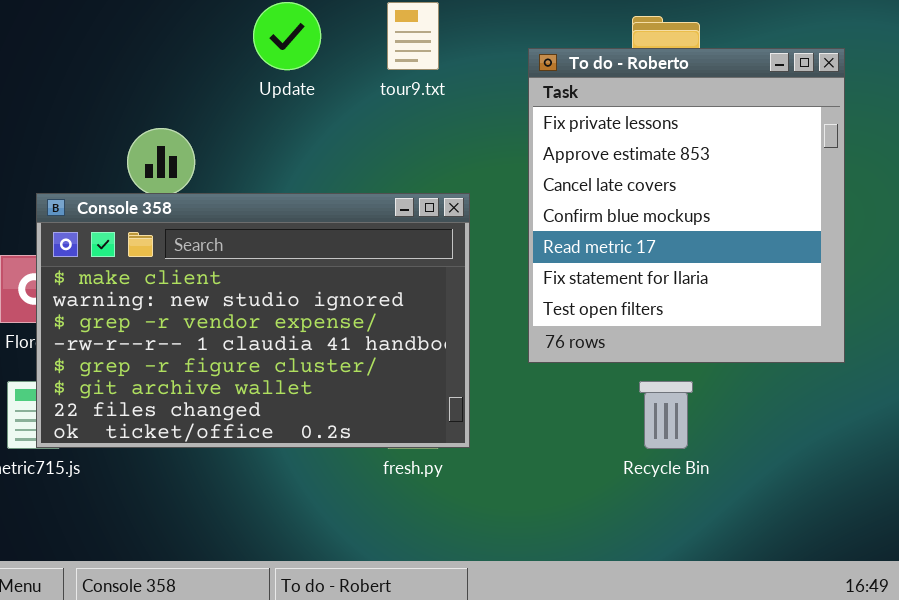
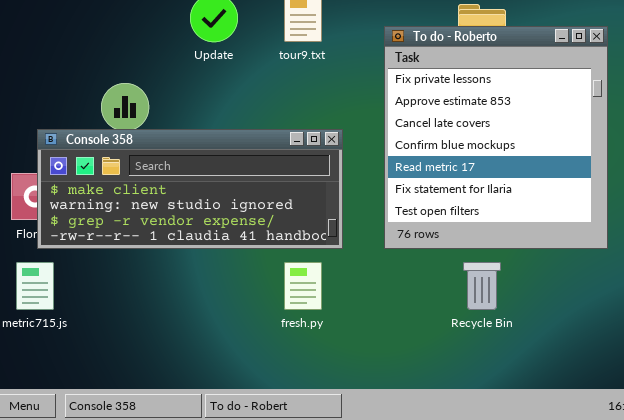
Console 358: [36,193,470,448] -> [37,129,343,249], resized

